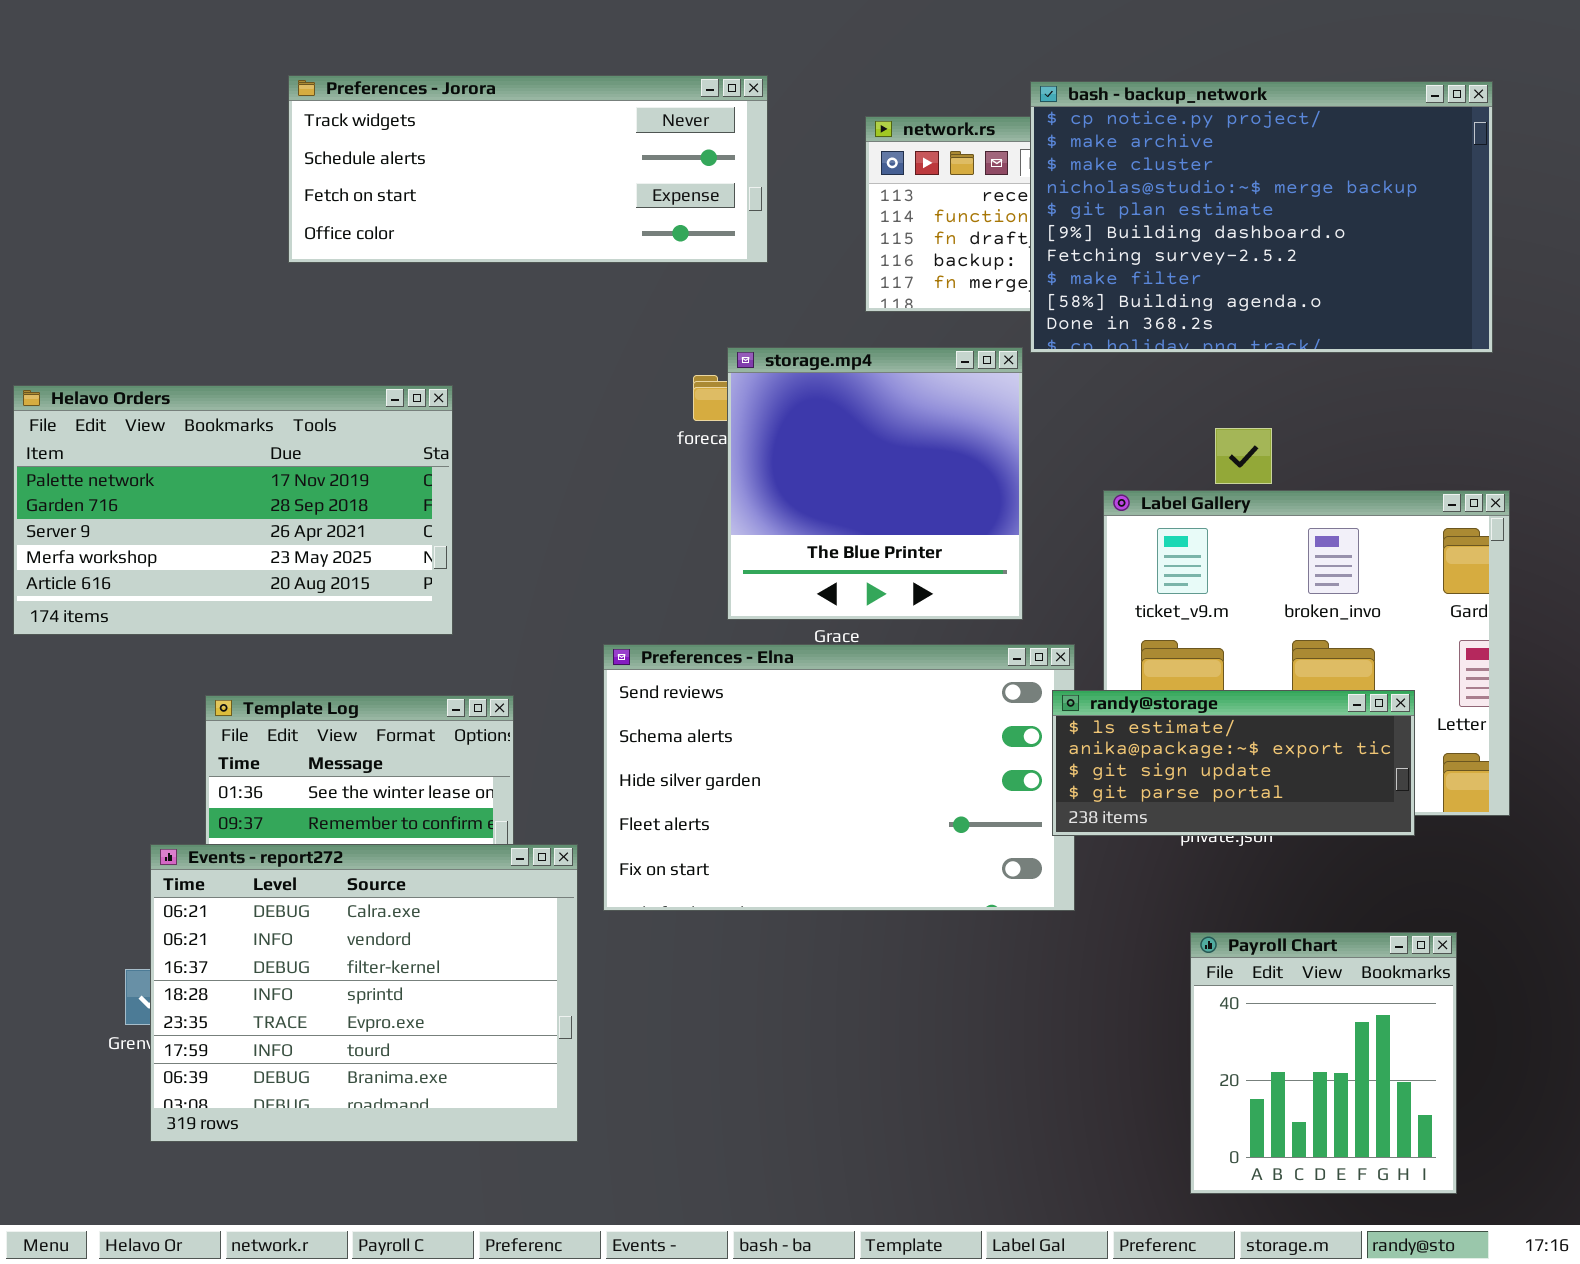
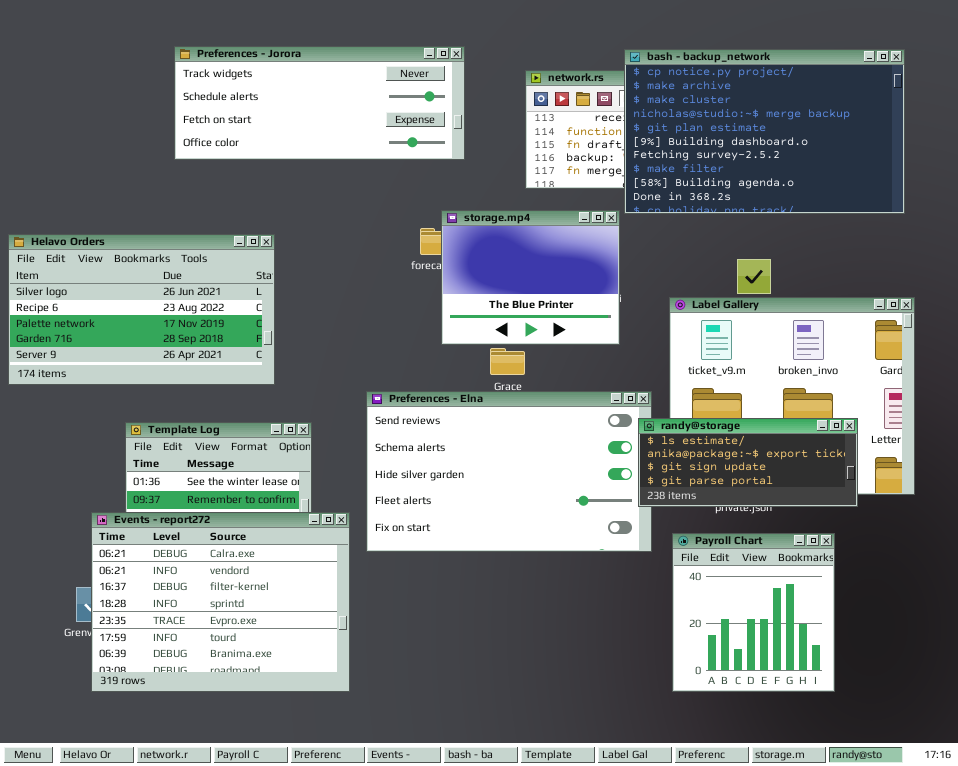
storage.mp4: [727,347,1023,620] -> [441,210,620,345], resized
Helavo Orders: [13,385,453,635] -> [8,234,275,385], scrolled up 2 rows
Payroll Chart: [1190,932,1457,1194] -> [672,533,835,692], moved

